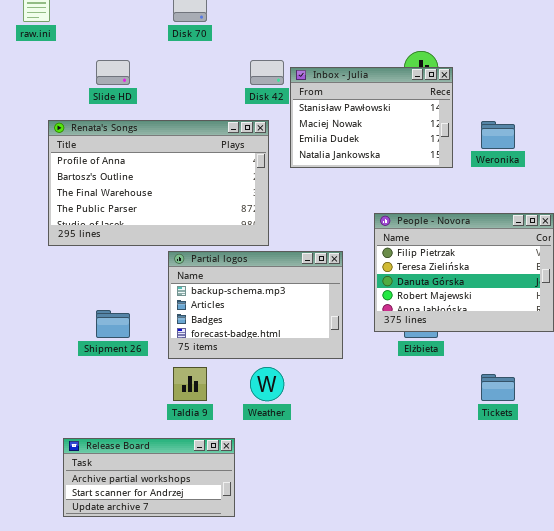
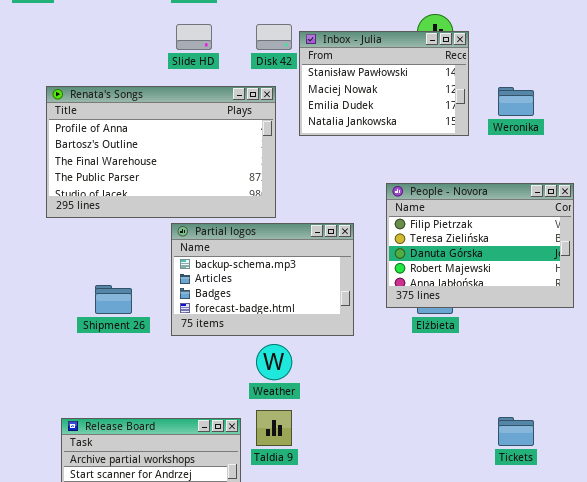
Slide HD: [96,60,130,85] -> [176,24,212,50], moved
Taldia 9: [173,367,207,401] -> [256,410,292,446], moved
Tickets: [481,374,515,401] -> [498,417,534,446], moved

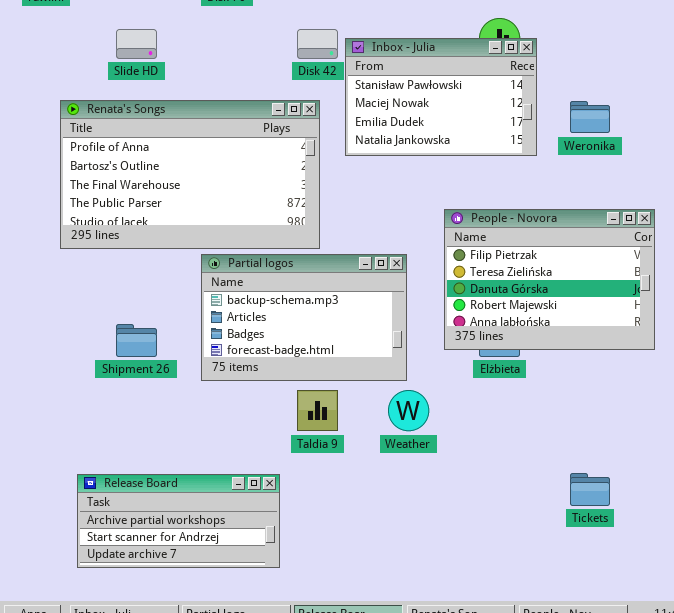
Slide HD: [176,24,212,50] -> [116,29,157,59], moved
Weather: [256,344,292,380] -> [388,390,429,431], moved
Taldia 9: [256,410,292,446] -> [297,390,338,431], moved

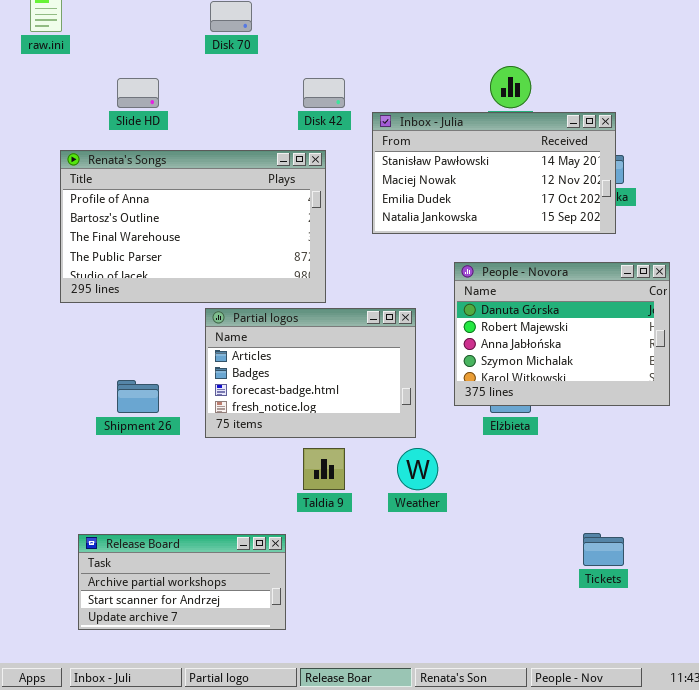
Inbox - Julia: [345,38,537,156] -> [372,112,616,234], moved, resized
People - Novora: [444,209,655,350] -> [454,262,670,406], scrolled down 2 rows
Partial logos: [201,254,407,381] -> [205,308,416,438], scrolled down 1 row

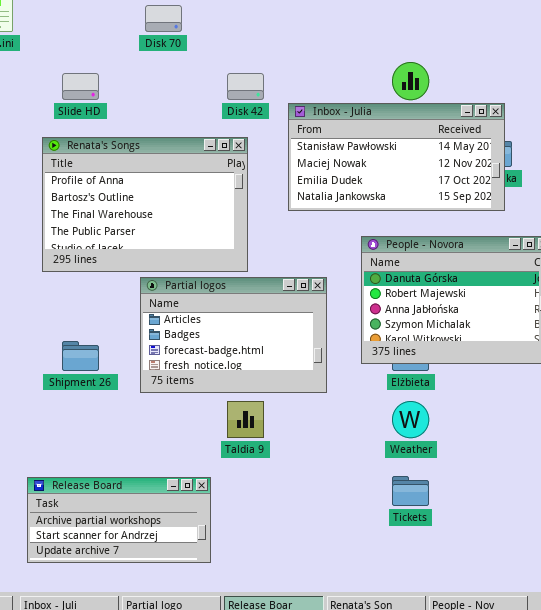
Renata's Songs: [60,150,326,303] -> [42,137,248,272], resized
Weather: [397,448,438,490] -> [392,401,429,438], moved
Tickets: [583,533,624,566] -> [392,476,429,506], moved

